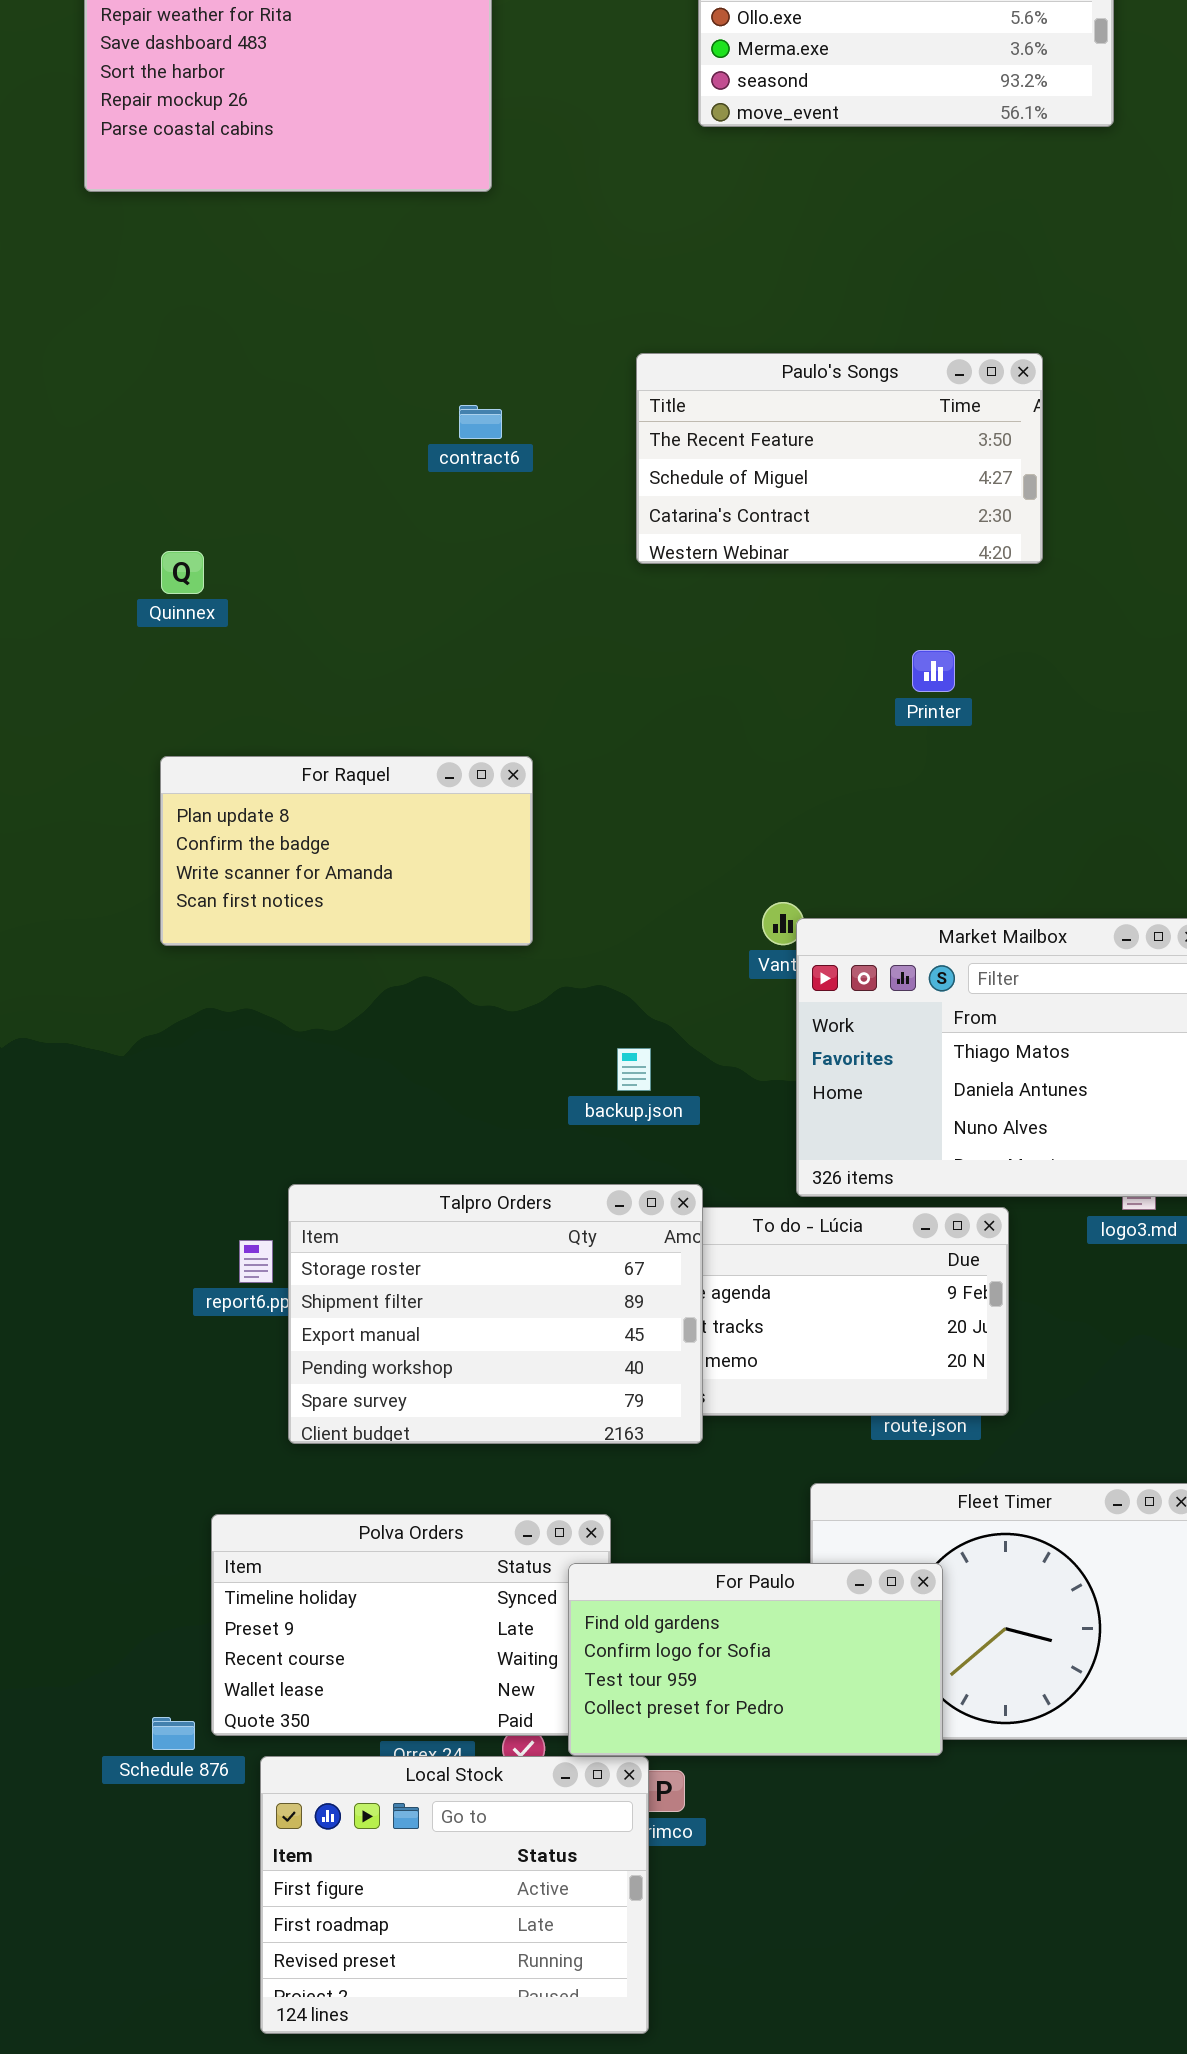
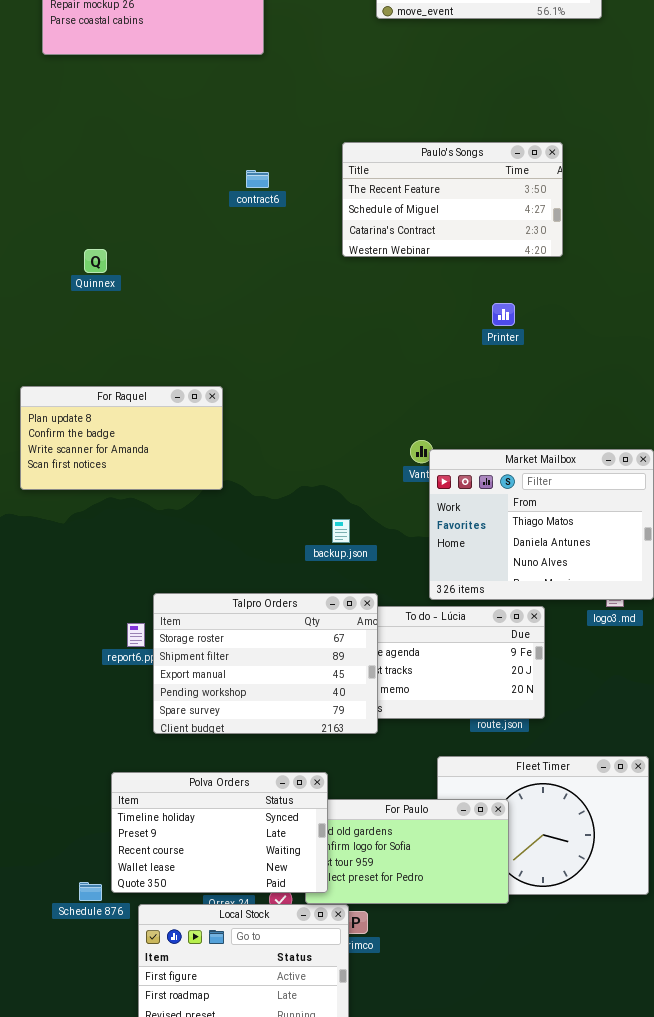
For Raquel: [160,756,533,946] -> [20,386,223,490], moved
Polva Orders: [211,1514,611,1736] -> [111,772,328,893], raised

